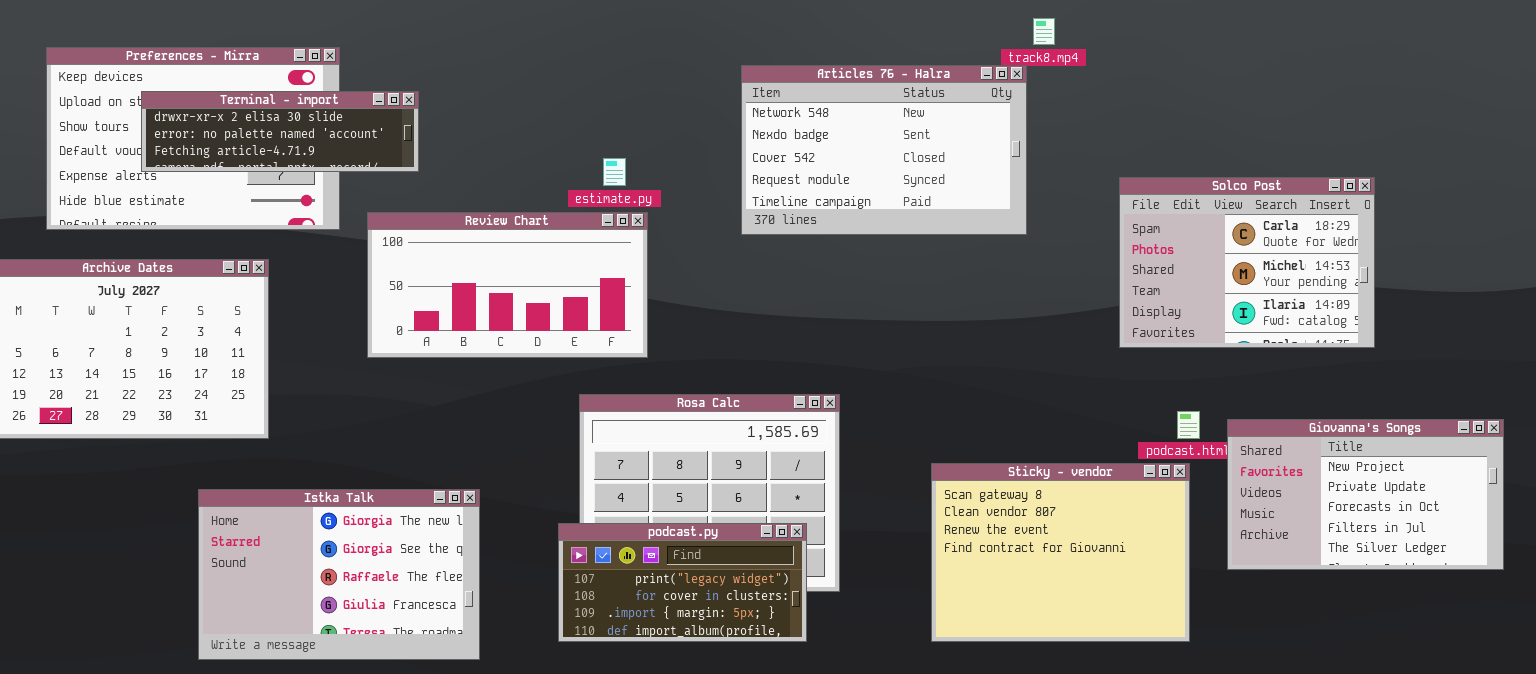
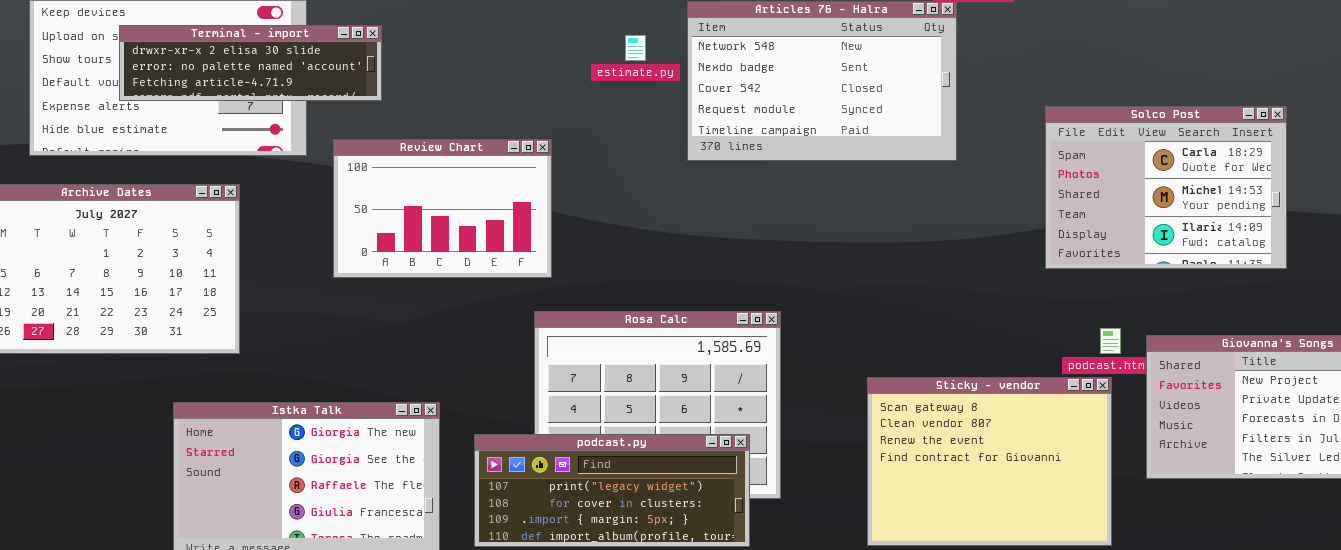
estimate.py: [603,158,626,186] -> [625,35,646,61], moved
Review Chart: [367,212,648,358] -> [333,139,552,278], resized
podcast.py: [558,523,807,642] -> [474,434,750,547], resized

